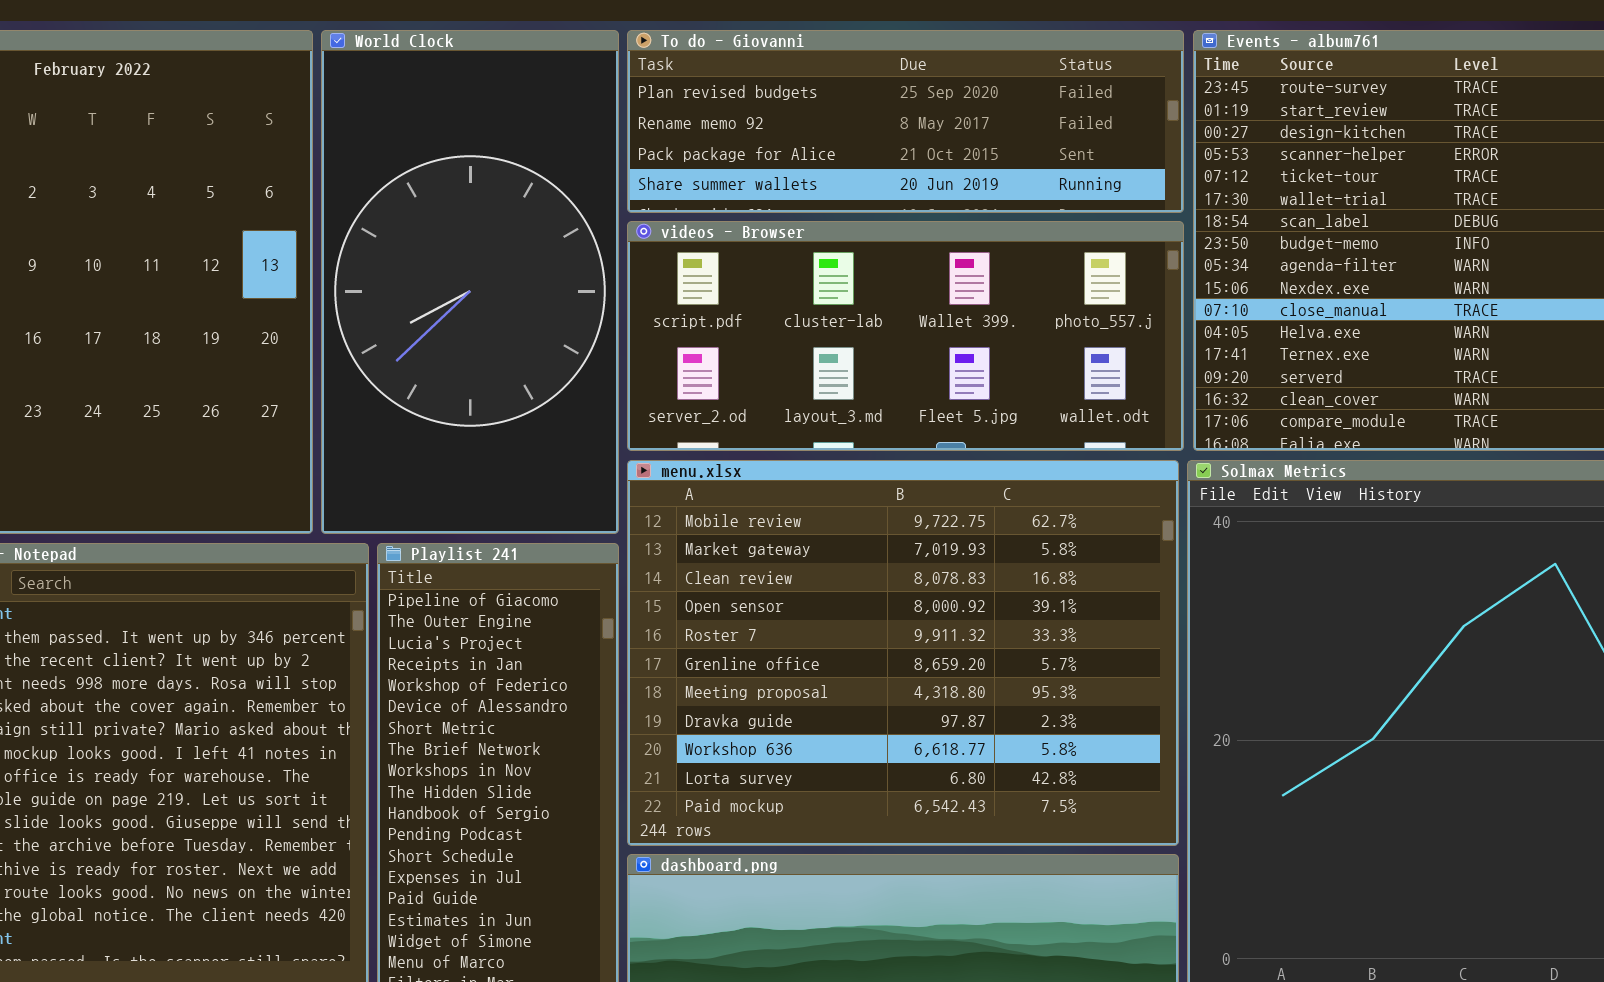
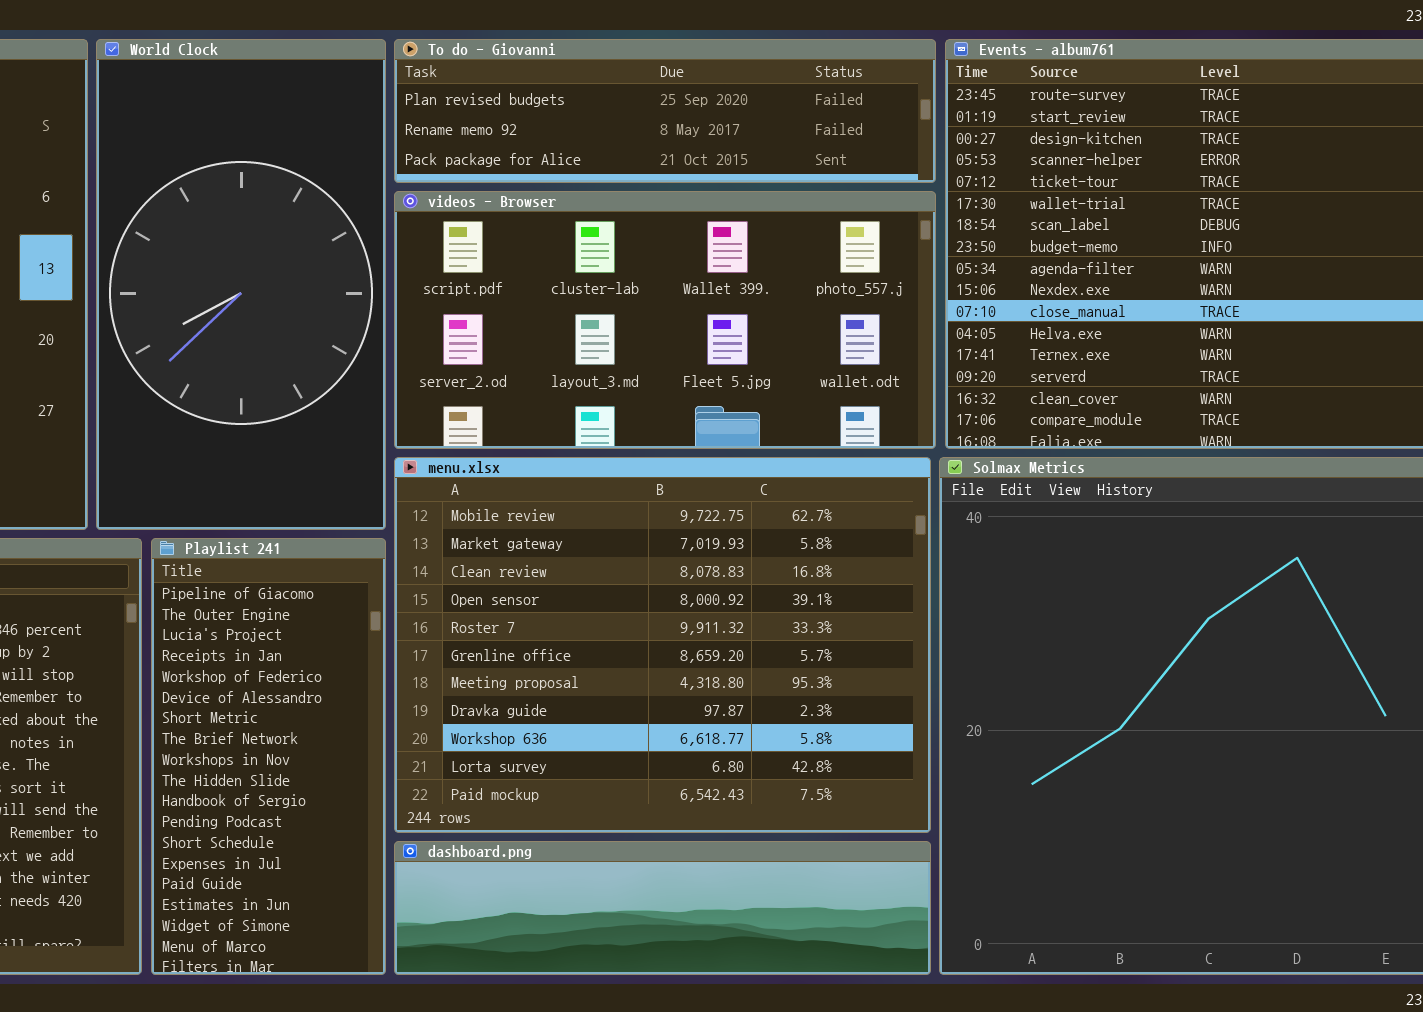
To do - Giovanni: [627,30,1184,213] -> [394,39,936,183], resized
videos - Browser: [627,221,1184,451] -> [394,191,936,449], resized

